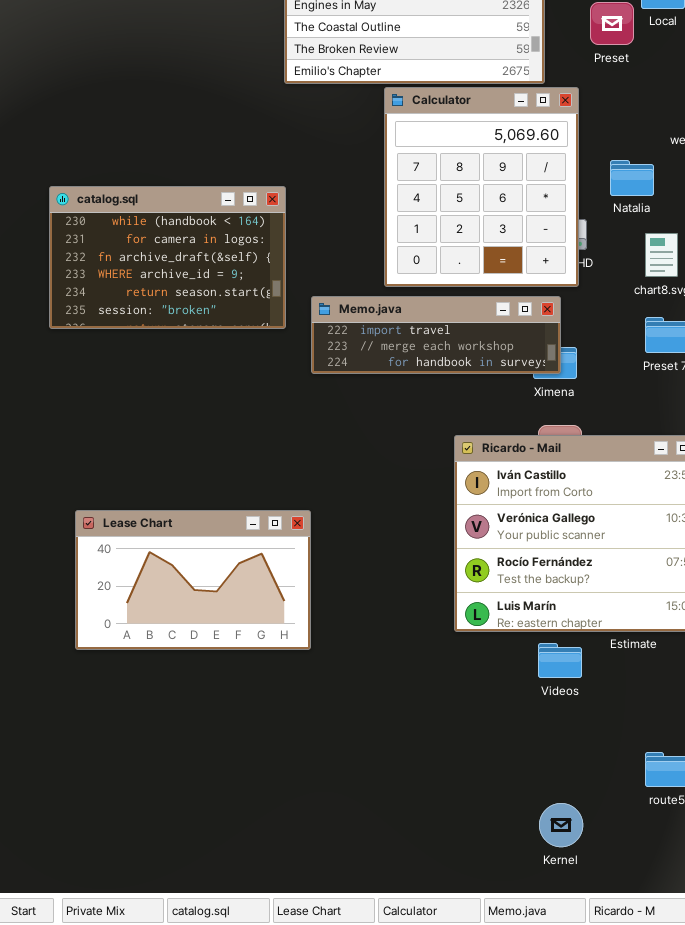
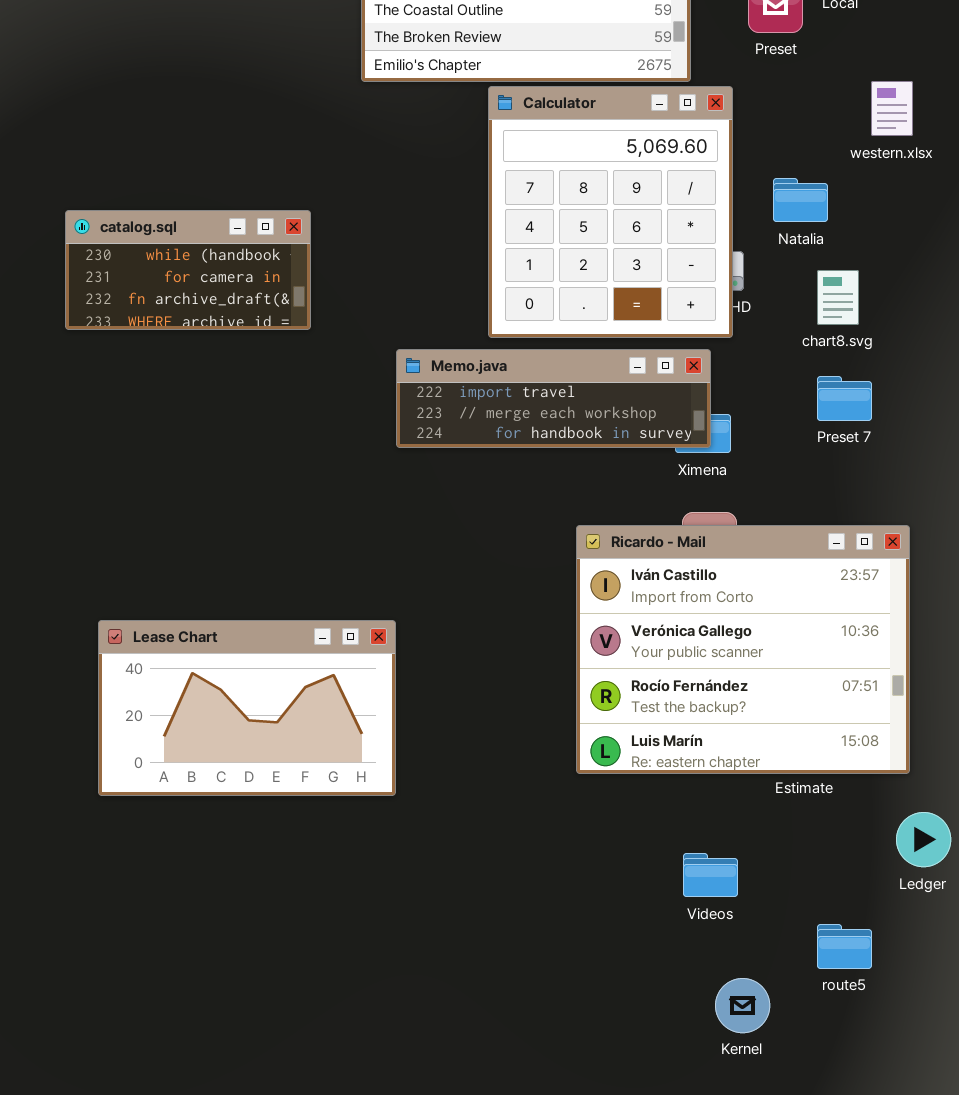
catalog.sql: [49,186,286,329] -> [65,210,311,330], resized
Videos: [538,643,582,678] -> [683,853,738,897], moved
Kernel: [539,803,583,847] -> [715,978,770,1033], moved

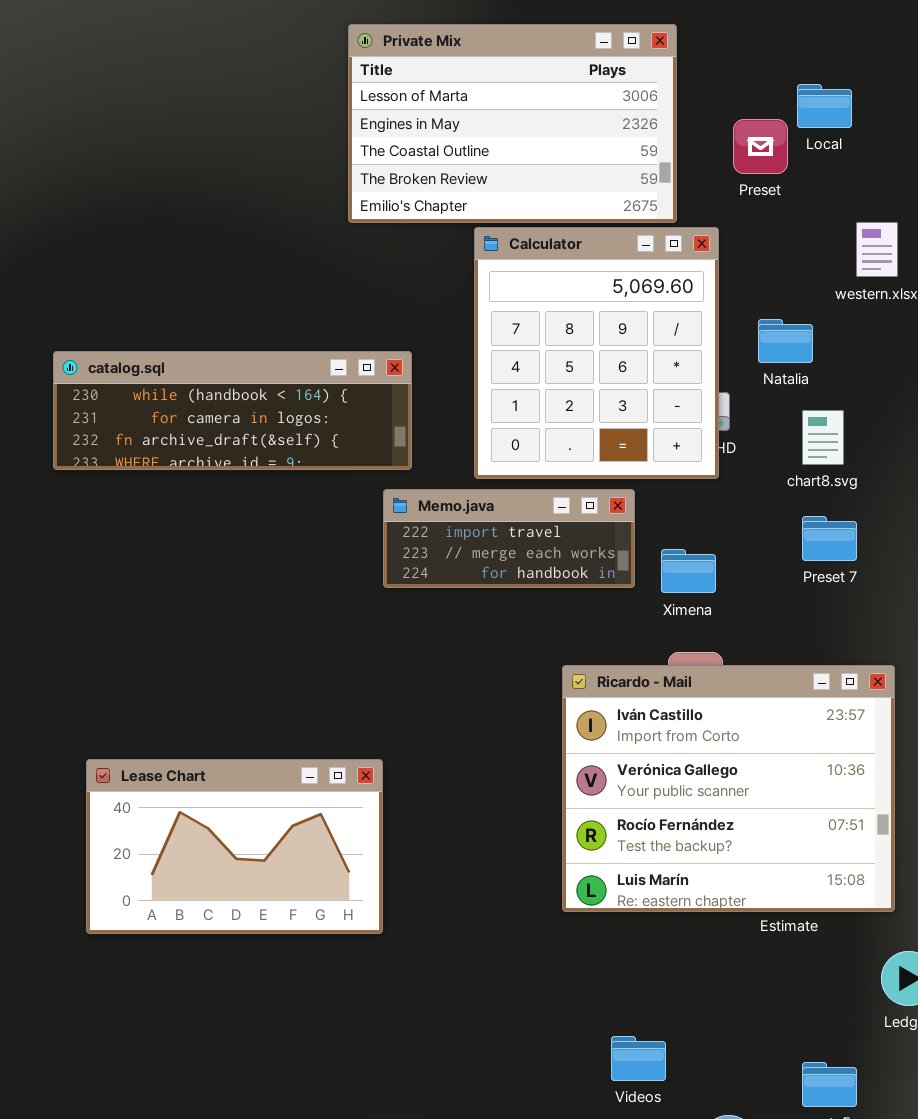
catalog.sql: [65,210,311,330] -> [53,351,412,470], resized
Memo.java: [396,349,711,448] -> [383,489,635,588], resized
Videos: [683,853,738,897] -> [611,1036,666,1081], moved

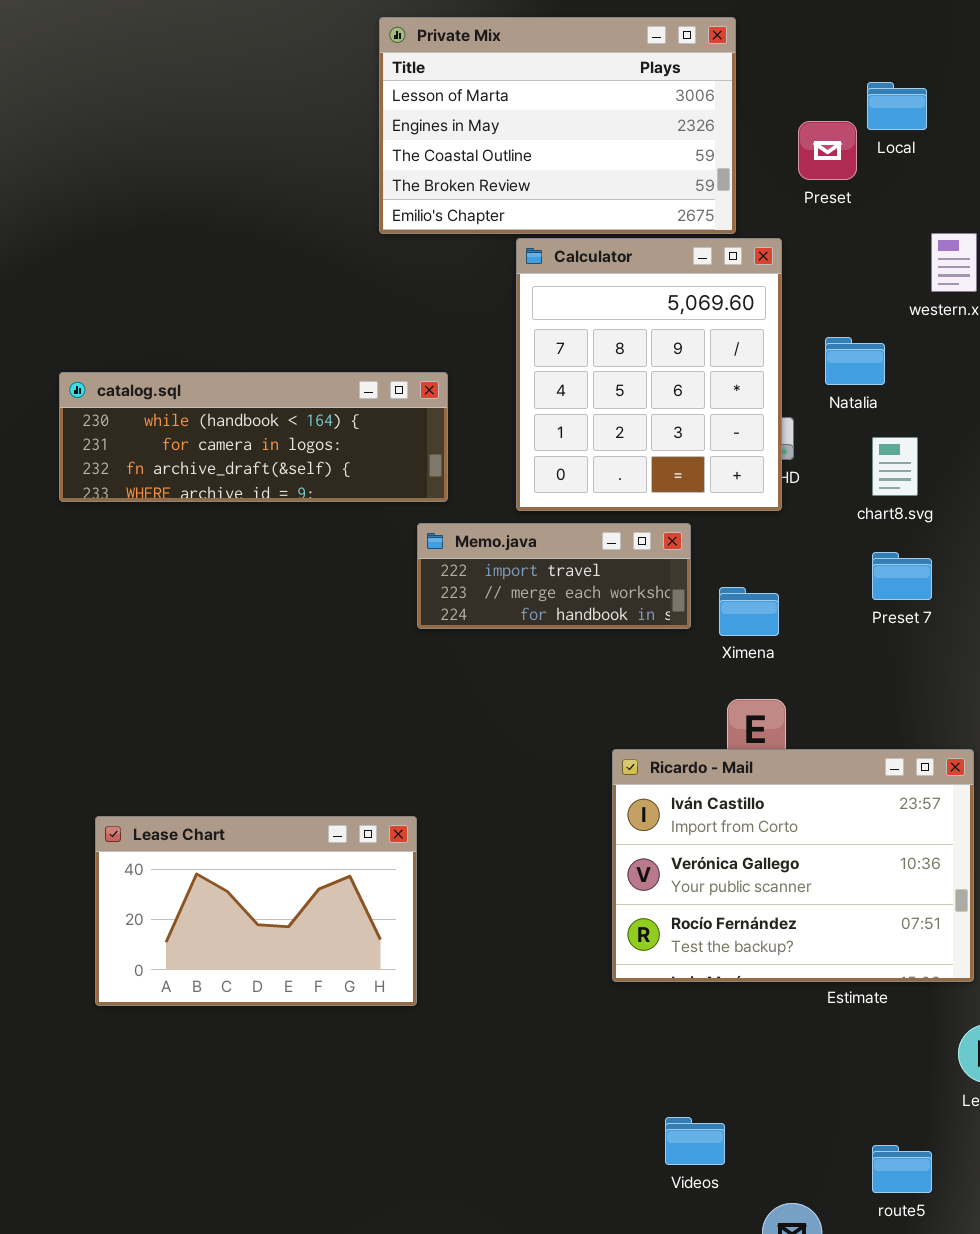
Ricardo - Mail: [562,665,895,912] -> [612,749,974,982], resized

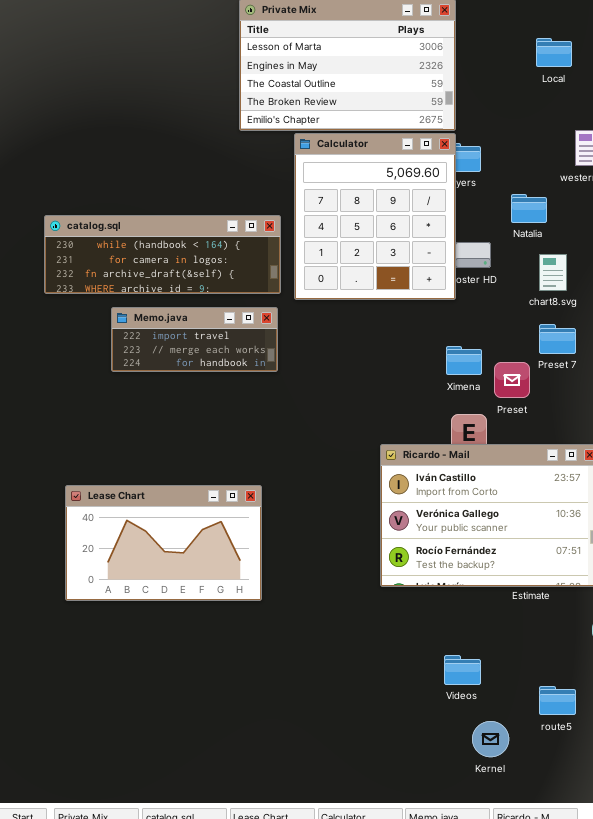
Preset: [798,121,857,180] -> [494,362,530,398], moved
Calculator: [516,238,782,511] -> [294,133,456,300], moved
Memo.java: [417,523,691,629] -> [111,307,278,372], moved
Videos: [665,1117,725,1165] -> [444,655,481,685], moved

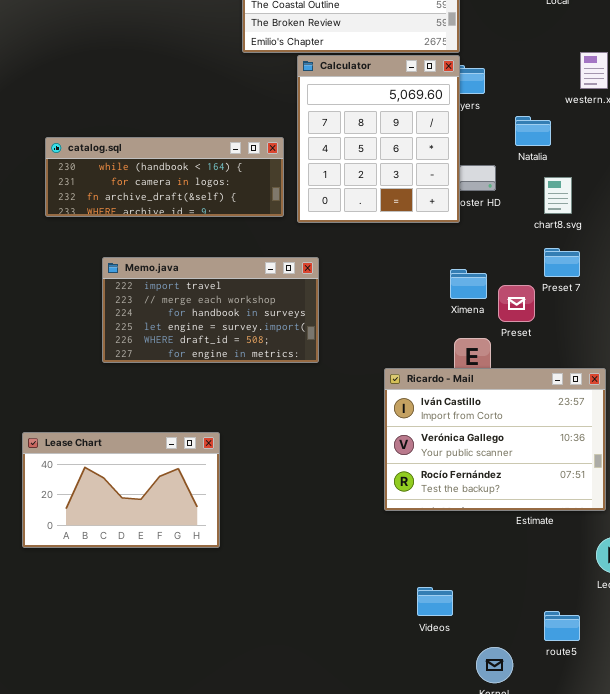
Memo.java: [111,307,278,372] -> [102,257,319,363], moved, resized
Lease Chart: [65,485,262,601] -> [22,432,220,548], moved
Videos: [444,655,481,685] -> [417,587,453,616], moved

